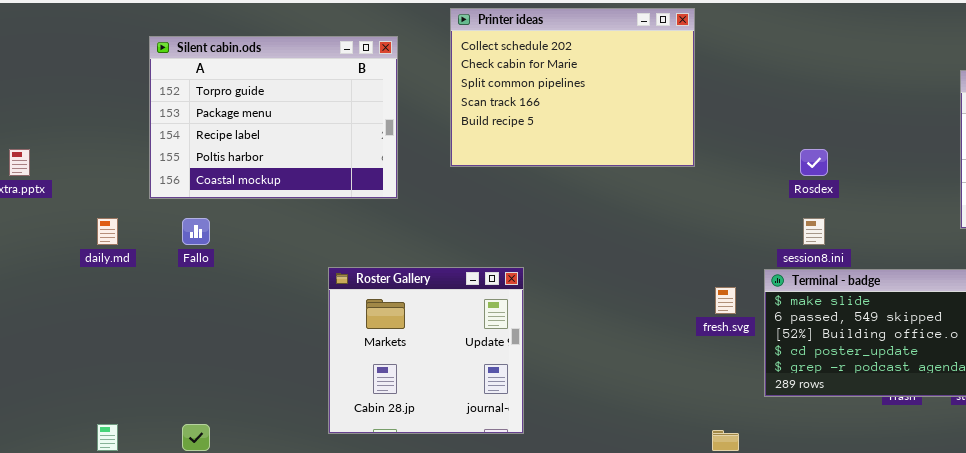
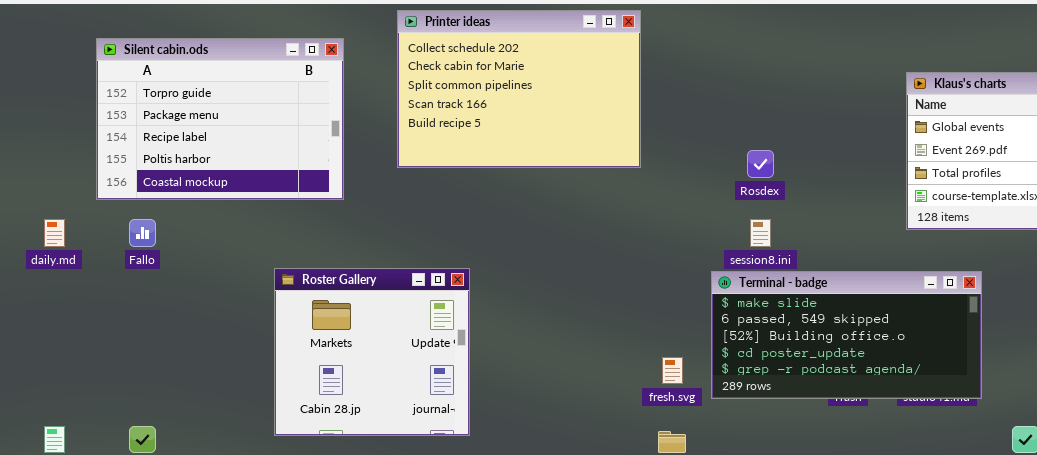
fresh.svg: [715,287,736,314] -> [662,357,683,384], moved

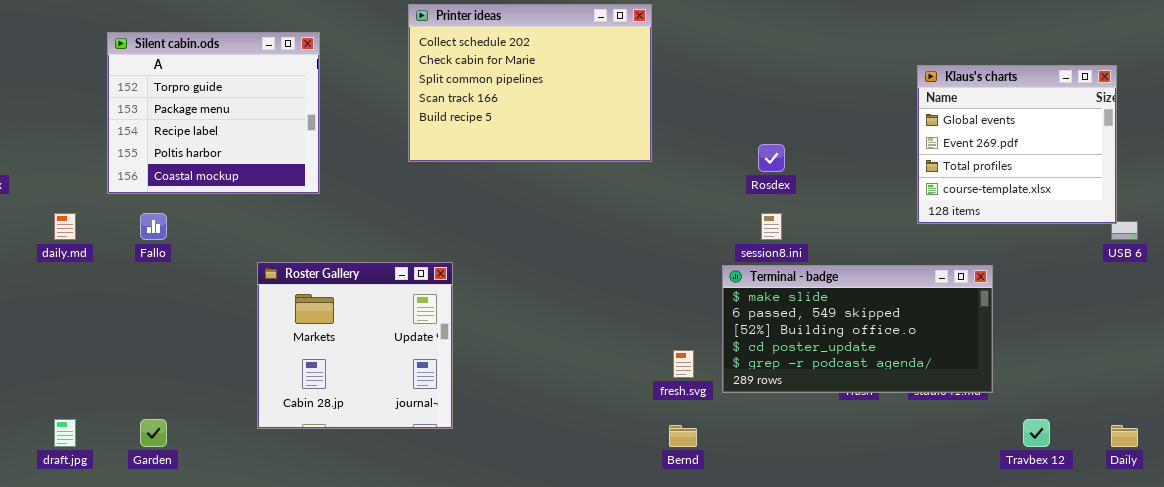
Silent cabin.ods: [96,38,344,200] -> [107,32,320,194], resized
Roster Gallery: [274,268,470,436] -> [257,262,453,429], moved

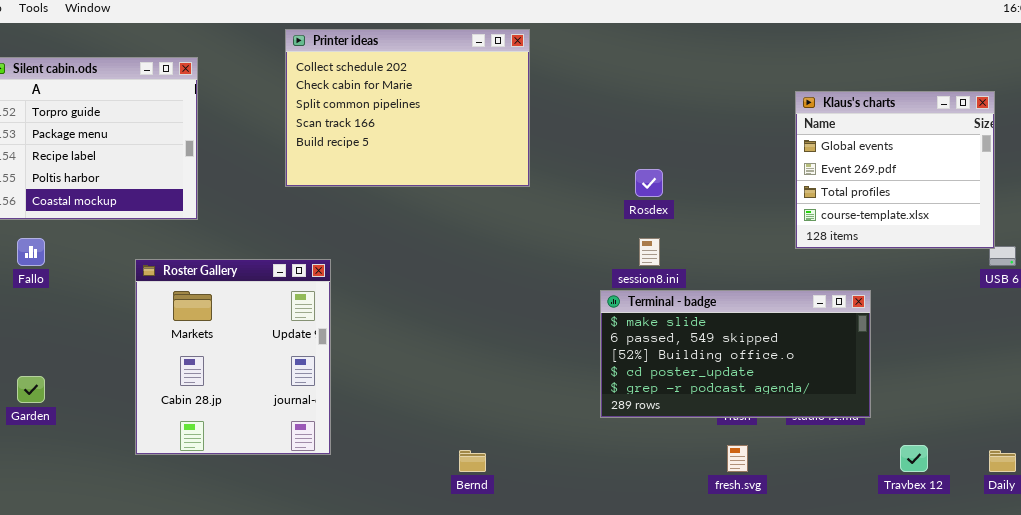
Roster Gallery: [257,262,453,429] -> [135,259,331,455], resized
fresh.svg: [673,350,694,378] -> [727,445,748,472], moved
Garden: [140,419,167,447] -> [17,376,45,403], moved
Bernd: [669,425,697,447] -> [459,450,486,472], moved

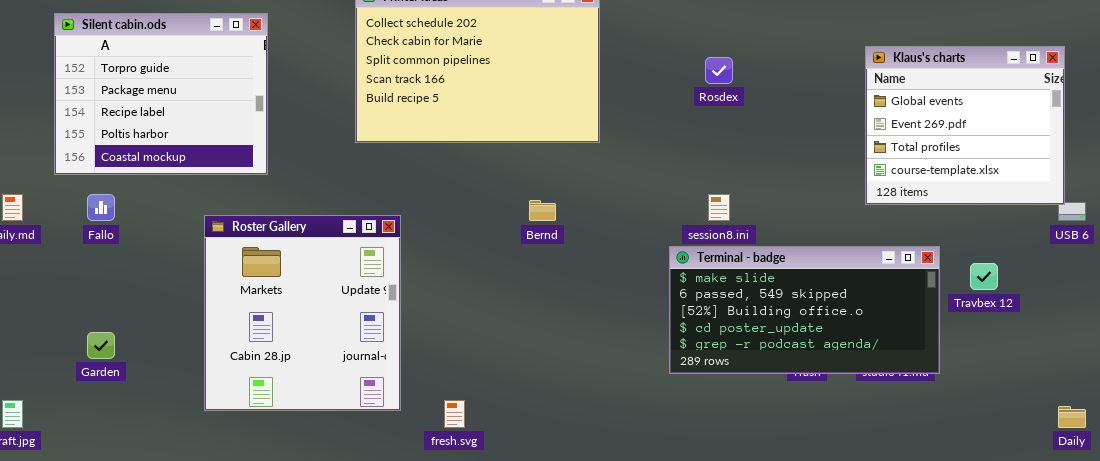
Rosdex: [635,169,663,197] -> [705,57,733,84], moved
fresh.svg: [727,445,748,472] -> [444,400,465,428], moved
Travbex 12: [900,445,928,472] -> [970,263,998,290], moved
Bernd: [459,450,486,472] -> [529,200,556,221], moved

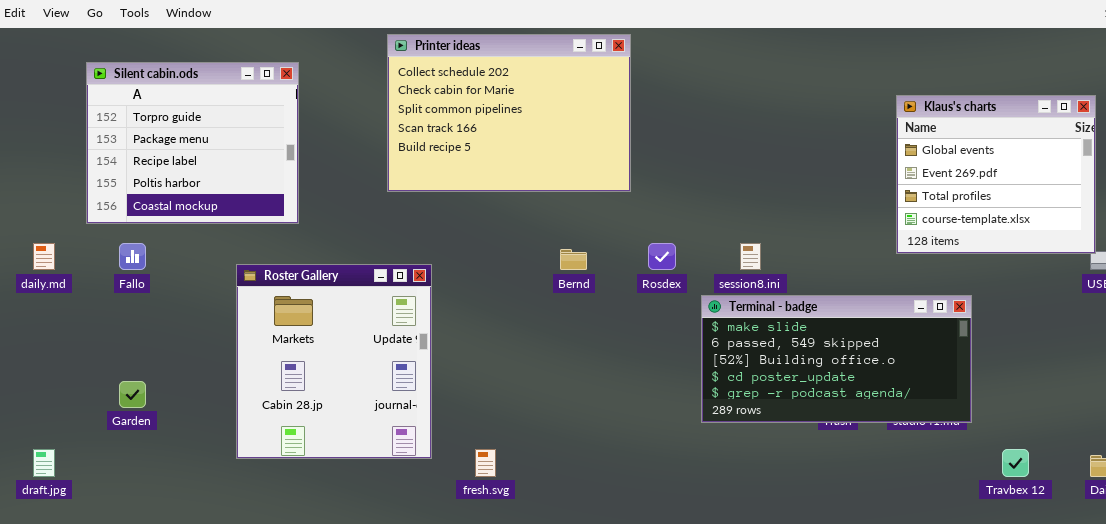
Rosdex: [705,57,733,84] -> [648,243,676,270], moved
Travbex 12: [970,263,998,290] -> [1002,449,1029,477], moved

